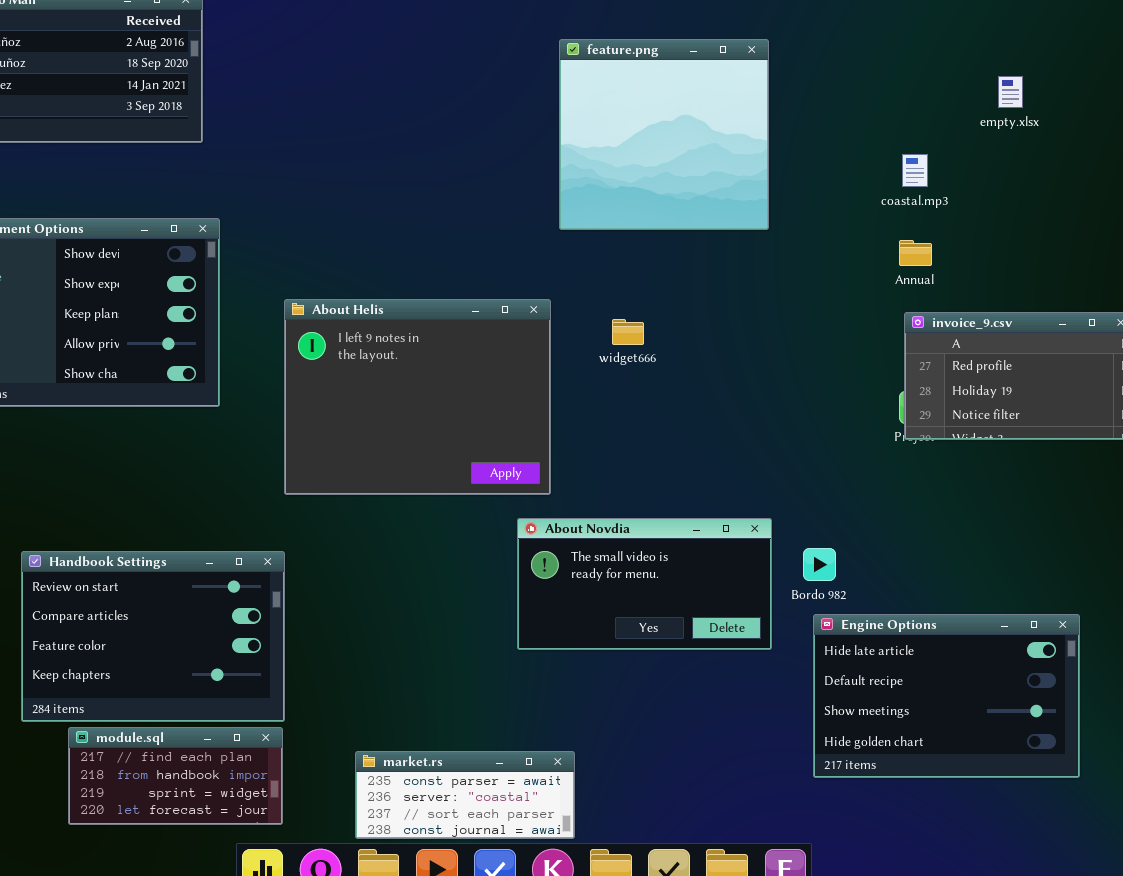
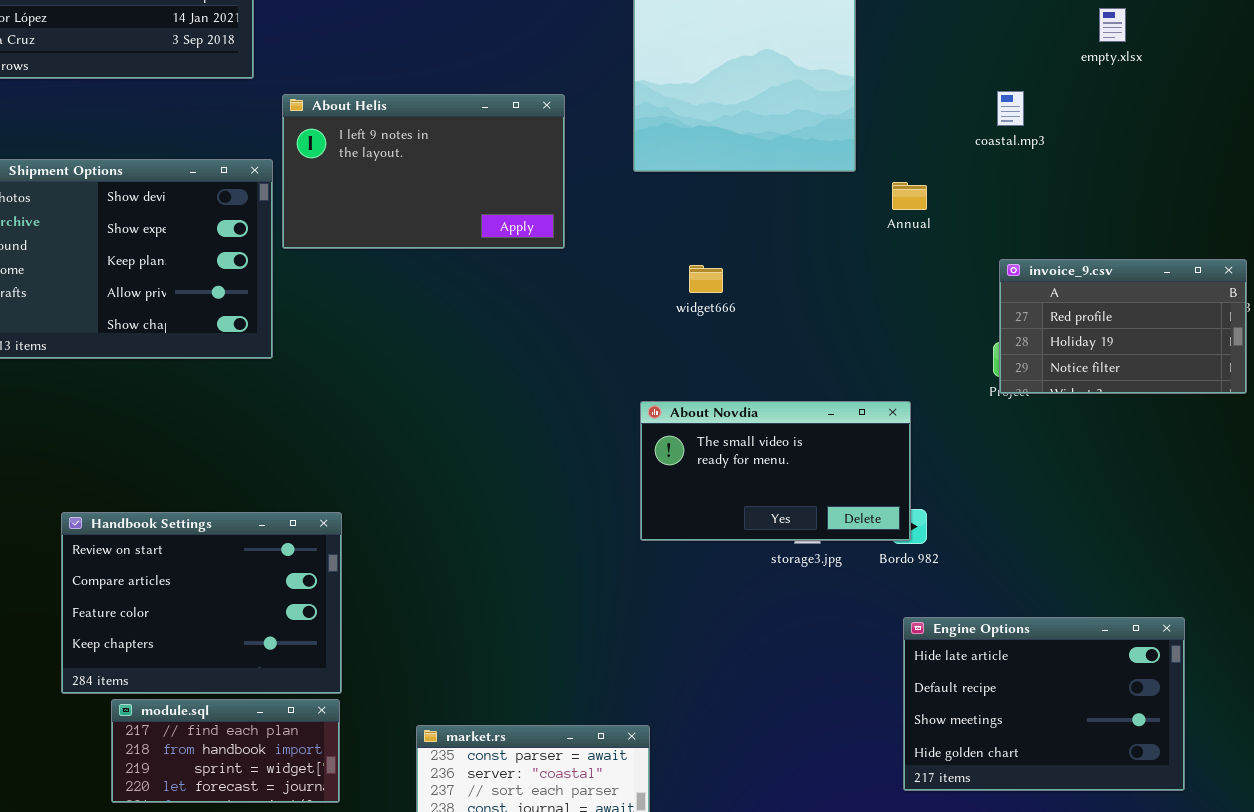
Annual: [899,240,932,266] -> [892,182,927,210], moved
About Helis: [284,299,551,495] -> [282,94,565,249], moved, resized
About Novdia: [517,518,772,650] -> [640,401,911,541], moved
Engine Options: [813,614,1080,778] -> [903,617,1185,791], moved

